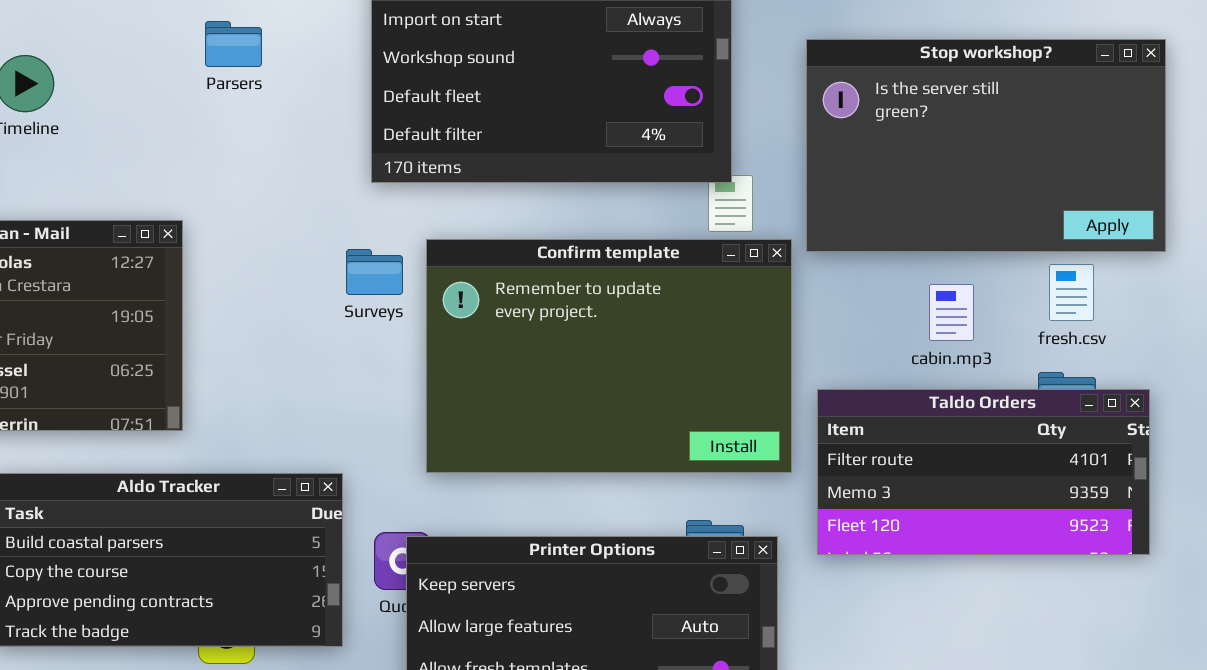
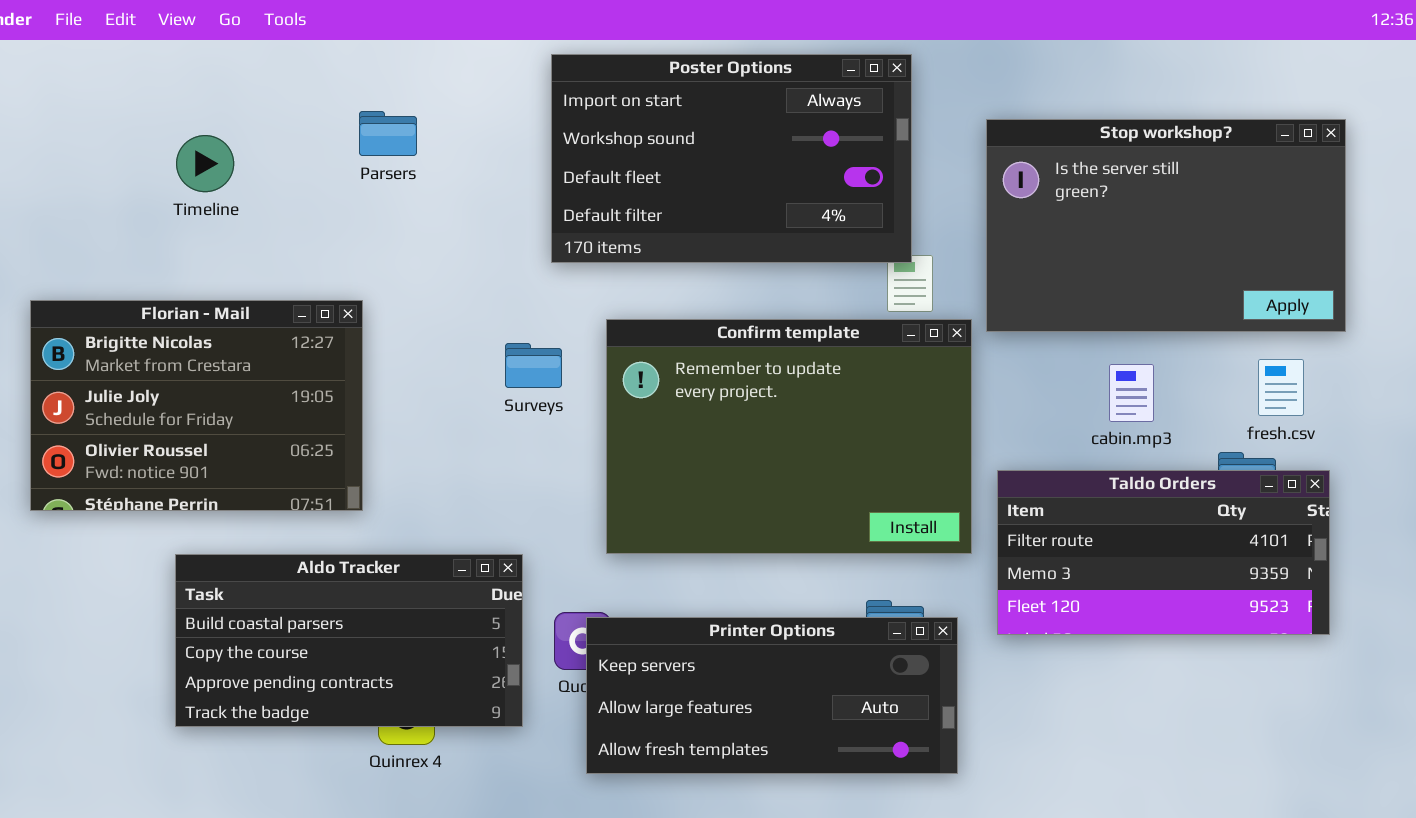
Parsers: [205,21,262,67] -> [359,111,417,156], moved
Surveys: [346,249,403,295] -> [505,343,562,388], moved
fresh.csv: [1049,264,1094,321] -> [1258,359,1304,416], moved

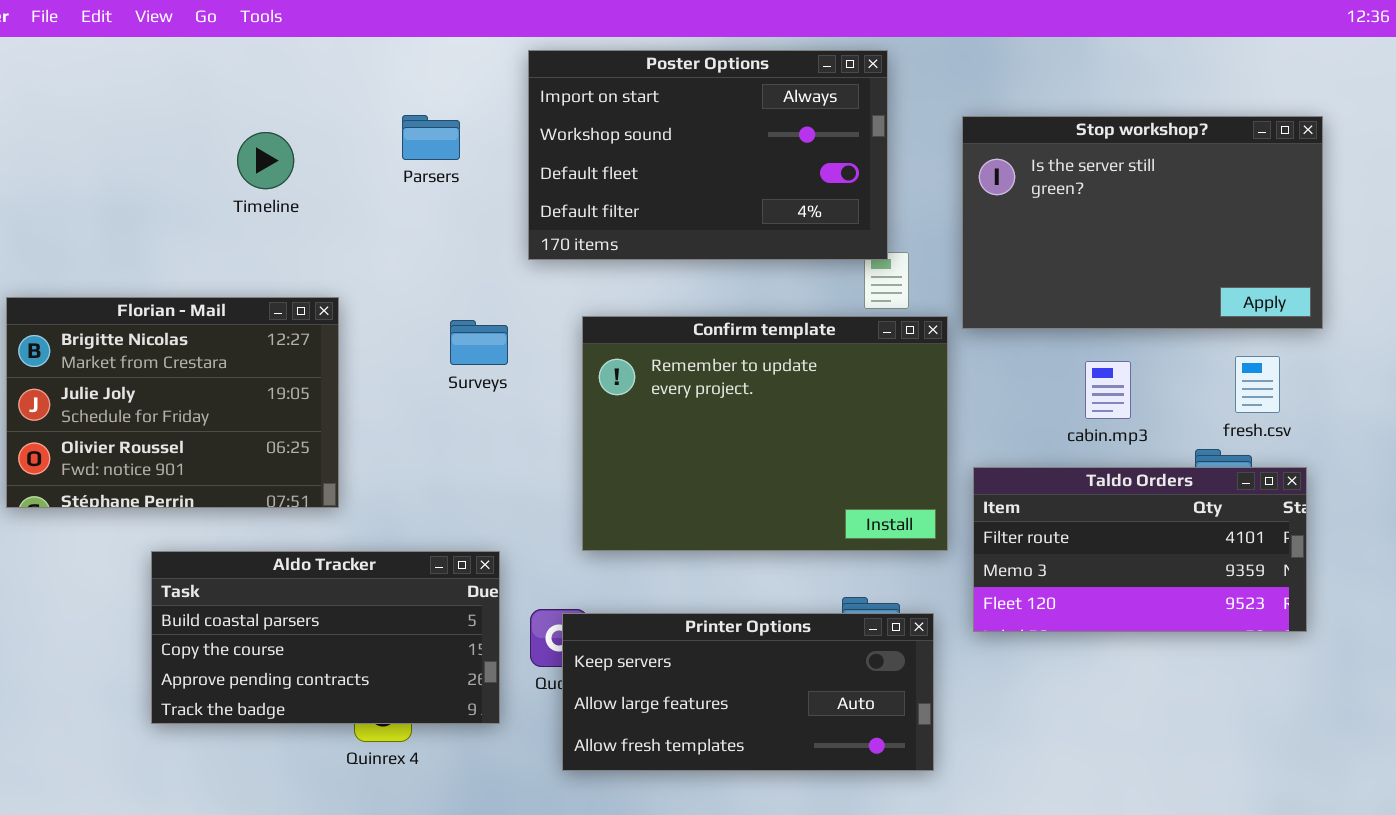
Parsers: [359,111,417,156] -> [402,115,460,160], moved
Timeline: [176,135,234,192] -> [237,132,294,189], moved
Surveys: [505,343,562,388] -> [450,320,508,365], moved

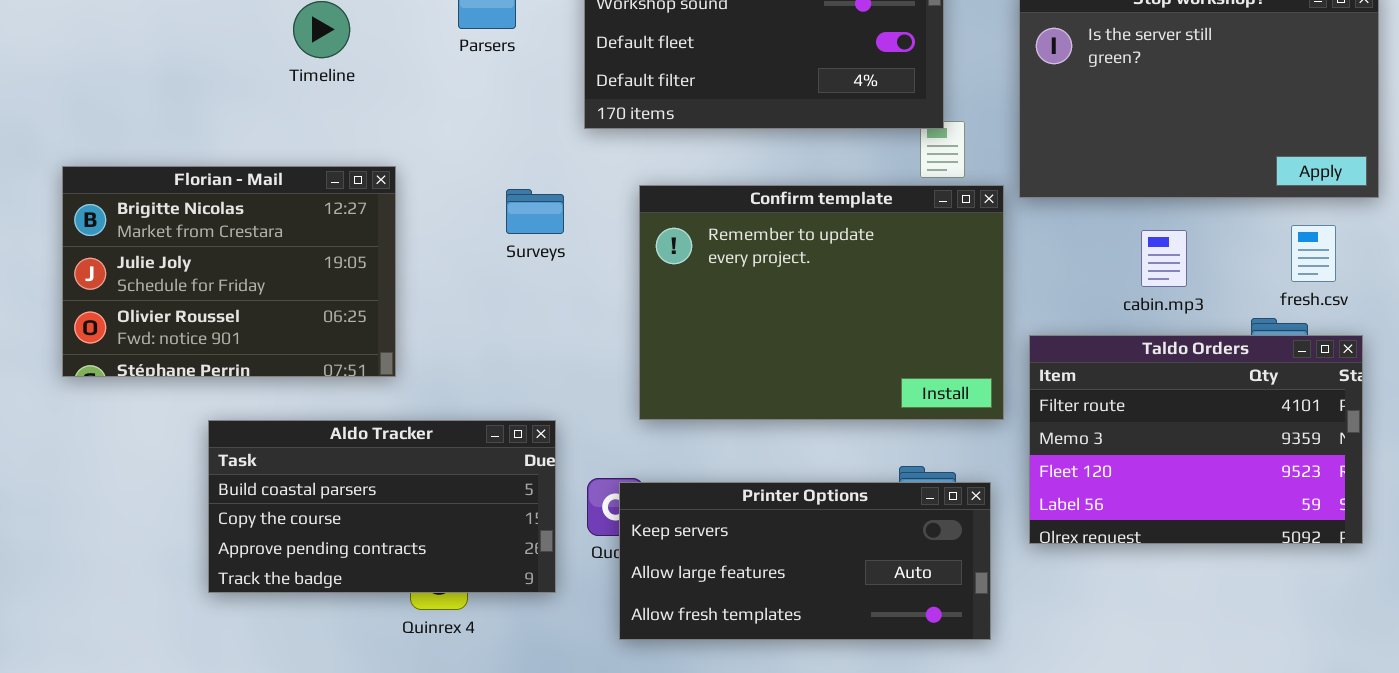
Taldo Orders: [973,467,1307,632] -> [1029,335,1363,544], resized

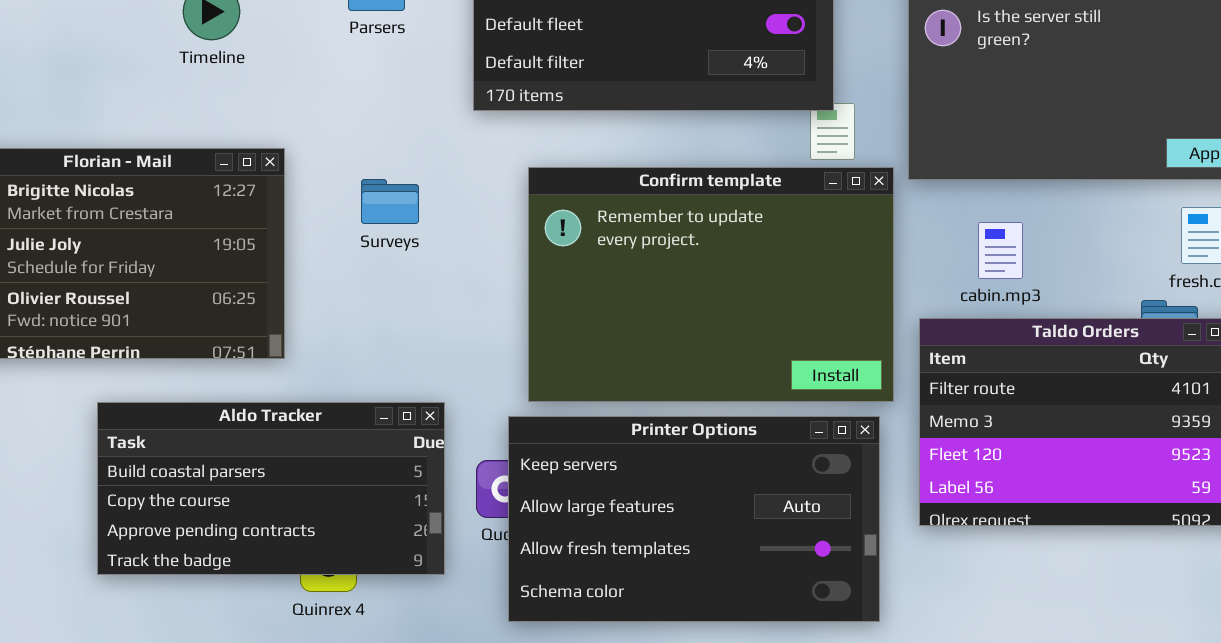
Surveys: [506,189,564,234] -> [361,179,419,224], moved
cabin.mp3: [1141,230,1187,287] -> [978,222,1023,279], moved
Printer Options: [619,482,991,640] -> [508,416,880,622], resized

